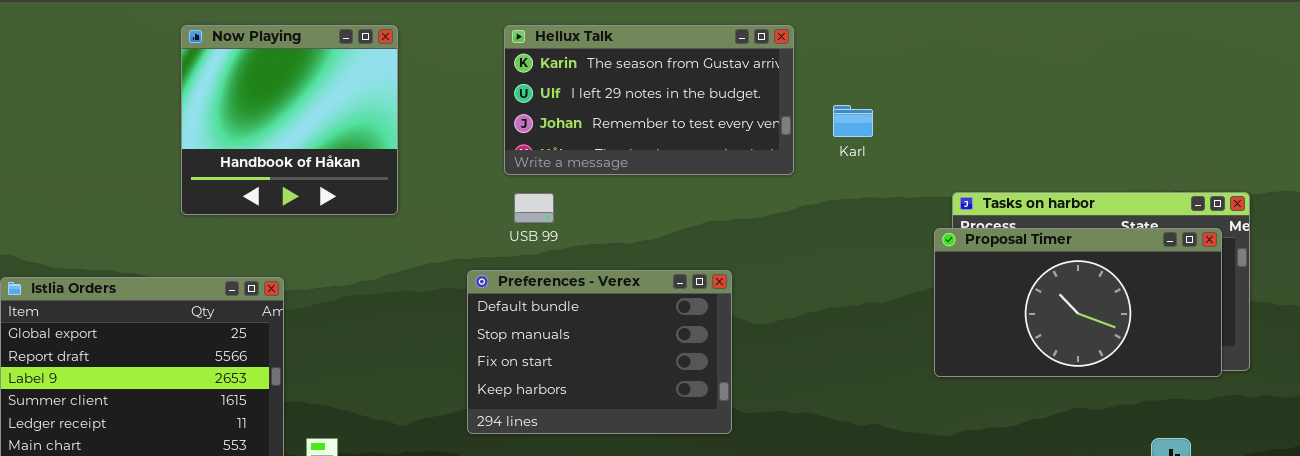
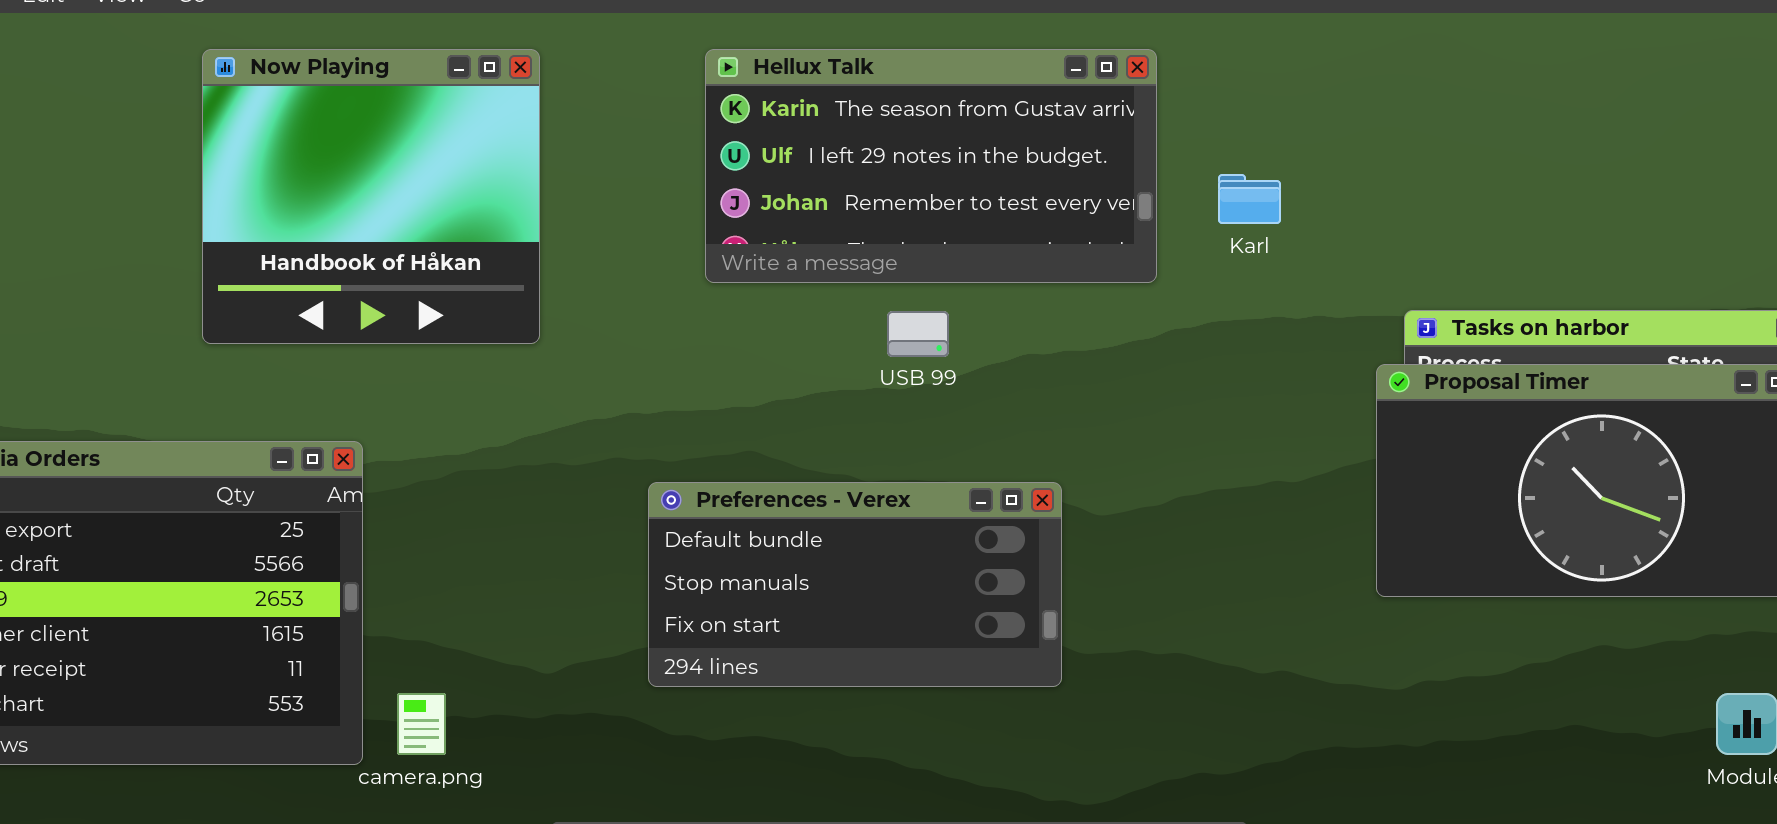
USB 99: [514,193,554,223] -> [887,311,949,357], moved
Preferences - Verex: [467,270,732,434] -> [648,482,1062,687], resized

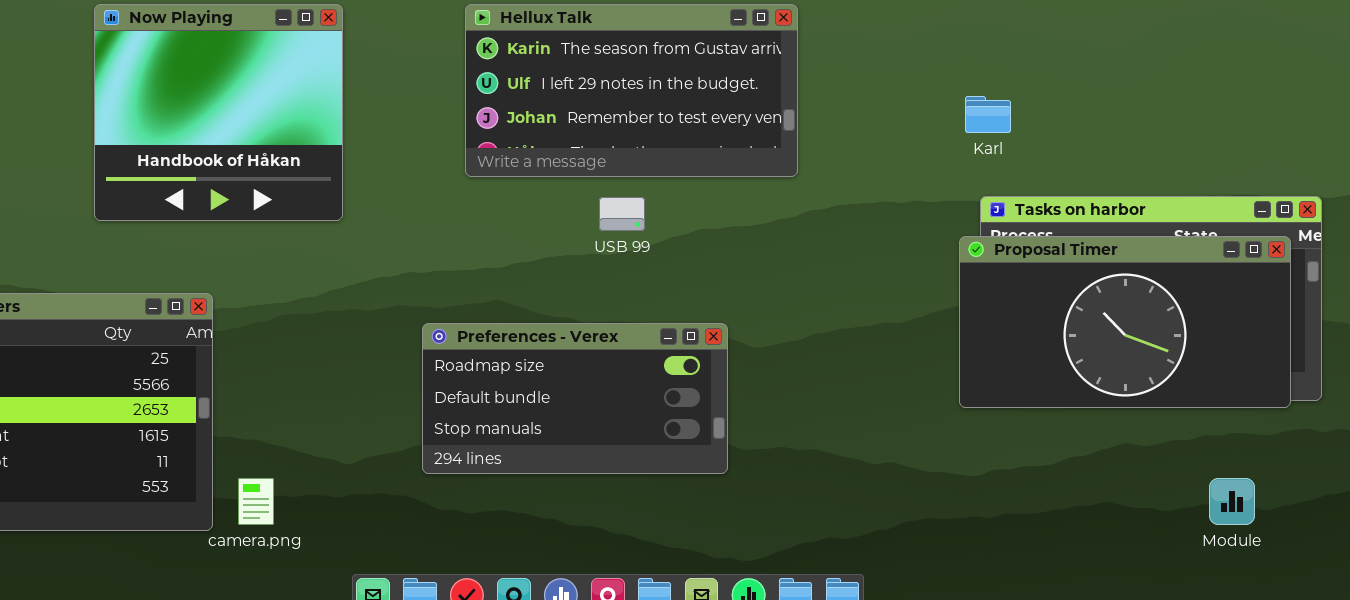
Karl: [1218,174,1281,224] -> [965,96,1011,133], moved
Preferences - Verex: [648,482,1062,687] -> [422,323,728,474], scrolled up 1 row

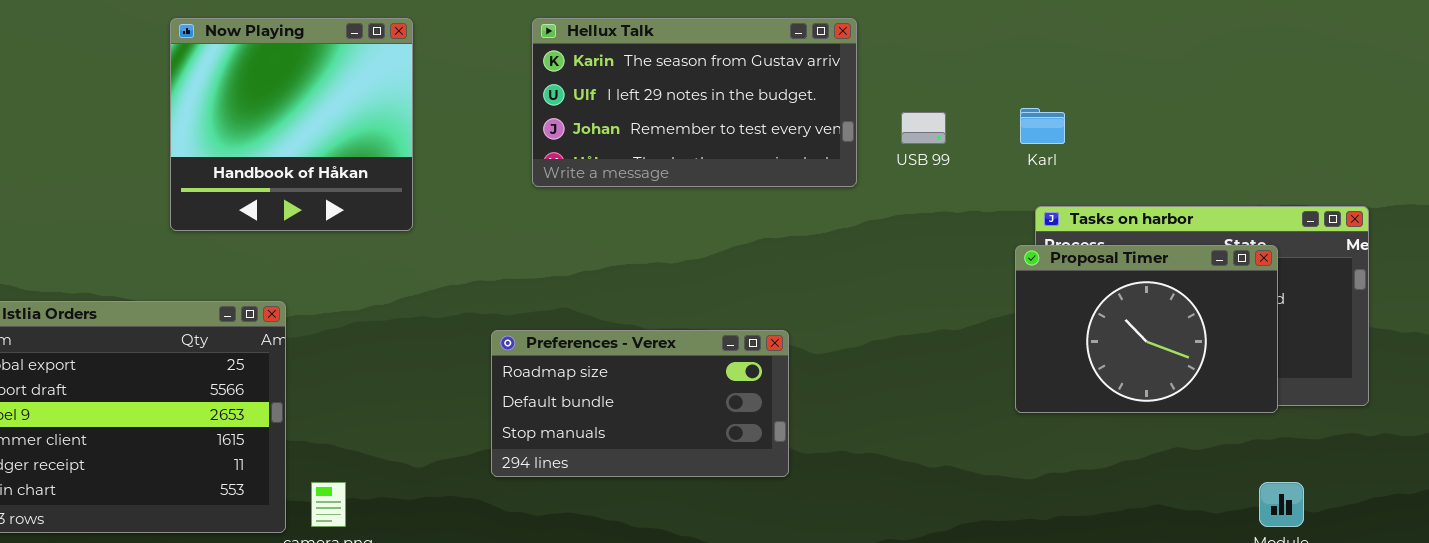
USB 99: [599,197,645,231] -> [901,112,946,144], moved
Proposal Timer: [959,236,1291,408] -> [1015,245,1278,413], resized

